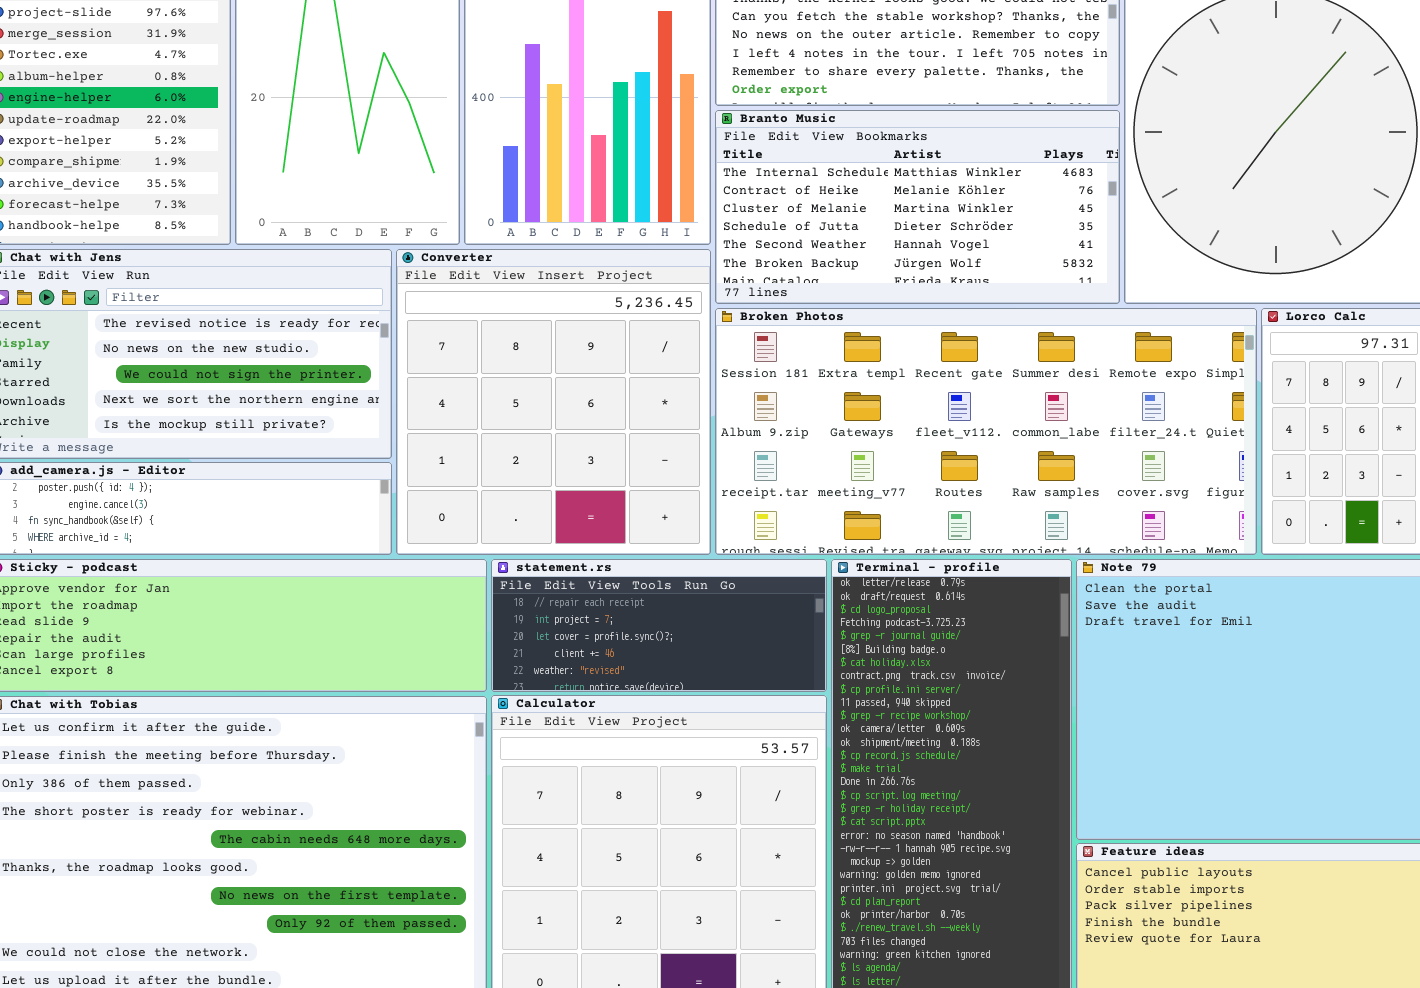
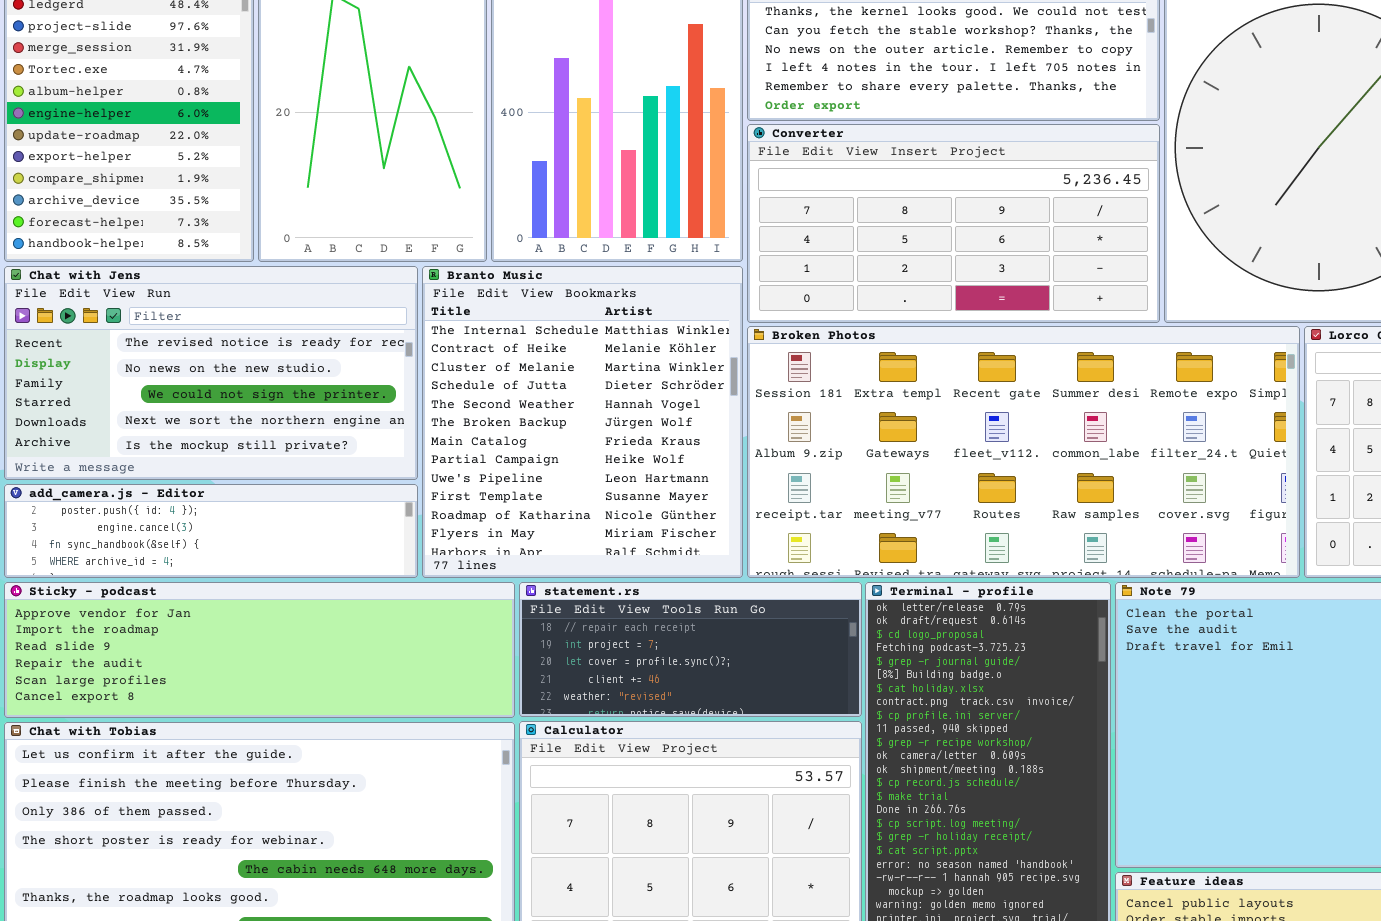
Branto Music: [715,110,1120,304] -> [422,266,743,578], moved, resized
Converter: [396,249,711,555] -> [747,124,1160,323], moved, resized

